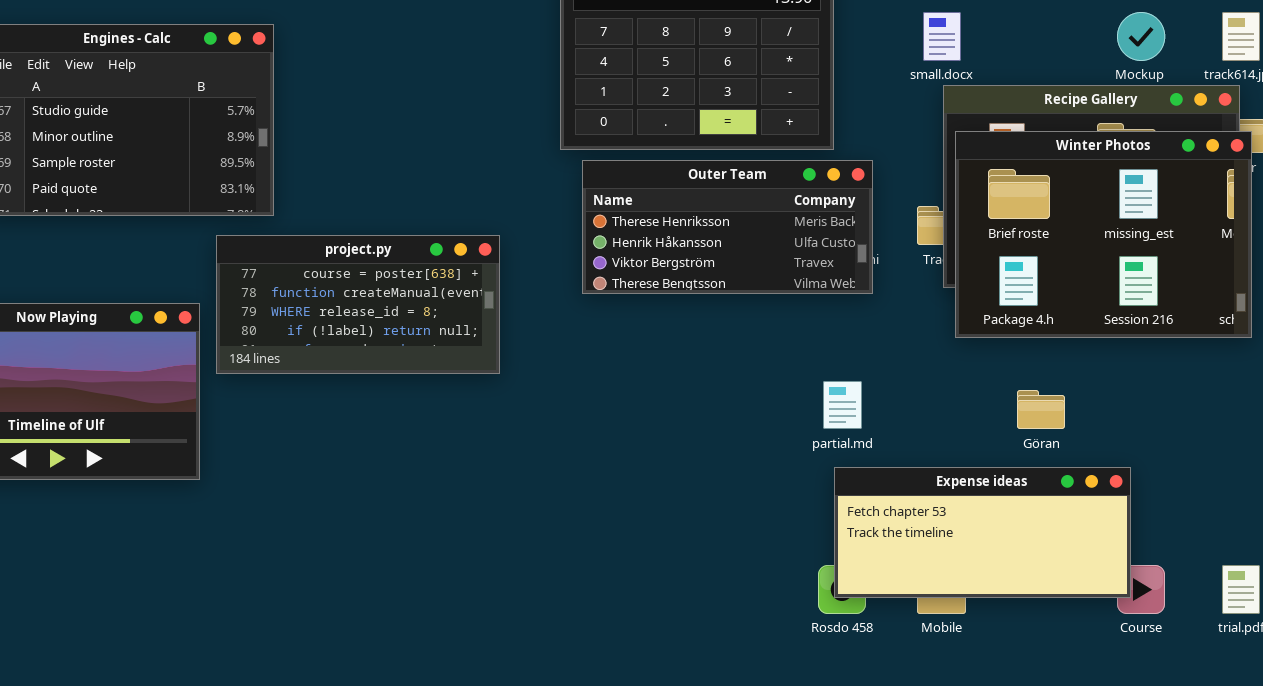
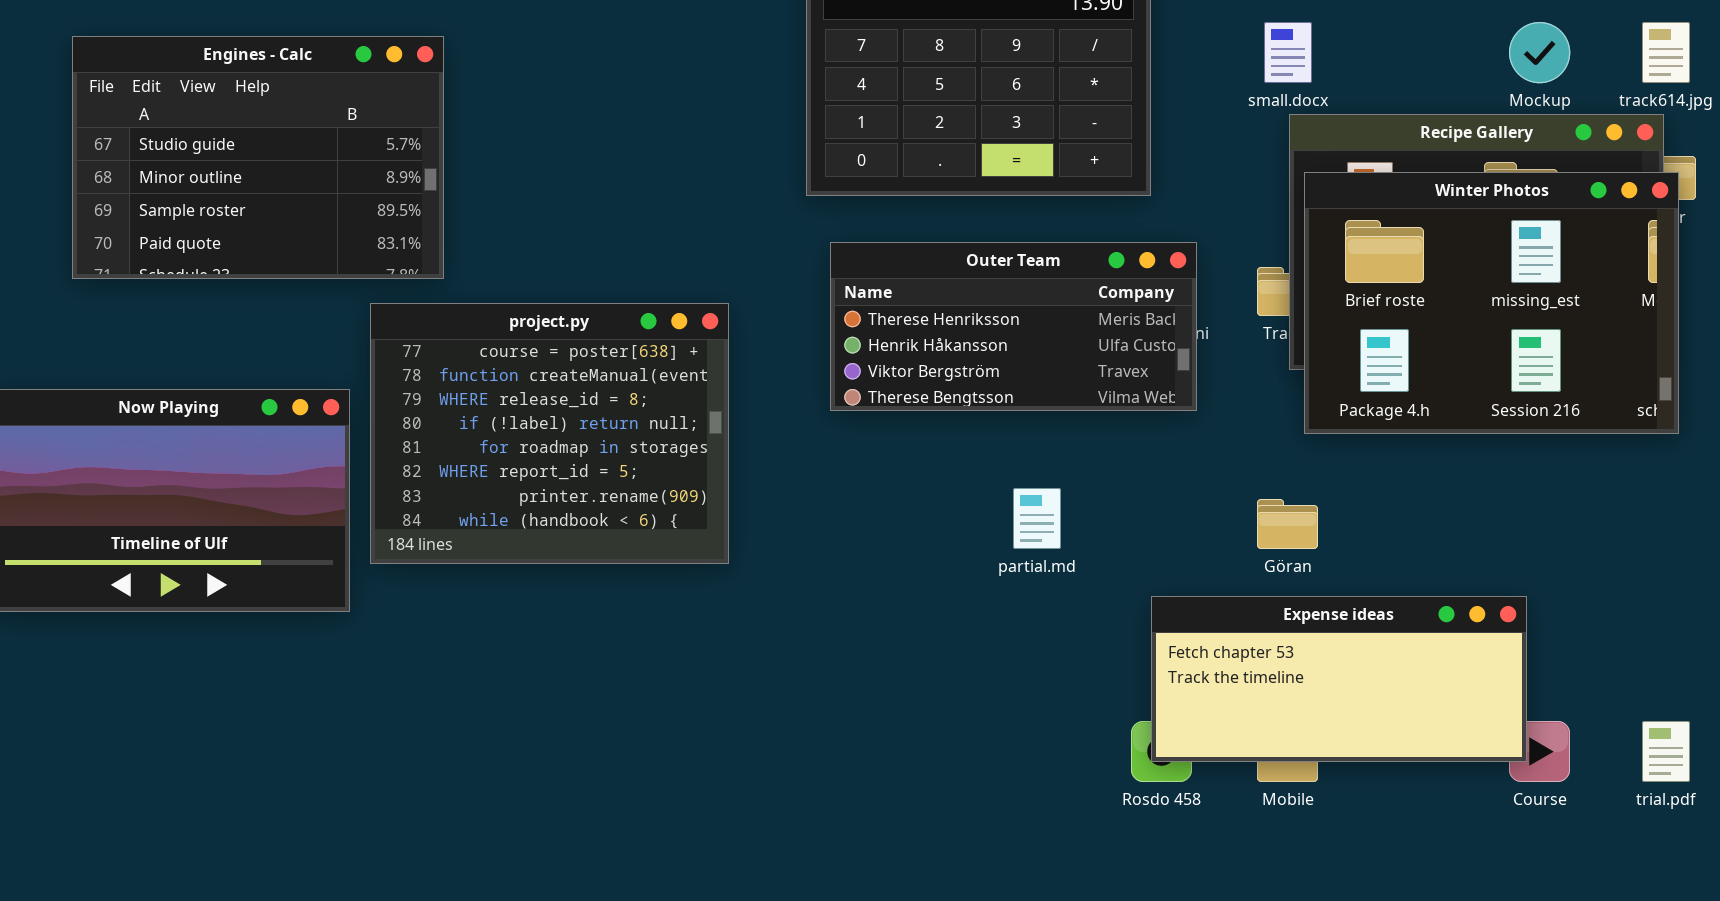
Outer Team: [582,160,873,294] -> [830,242,1197,411], moved
project.py: [216,235,500,374] -> [370,303,729,564], resized
partial.md: [823,381,862,429] -> [1013,488,1061,549], moved
Göran: [1017,390,1065,429] -> [1257,499,1318,549], moved

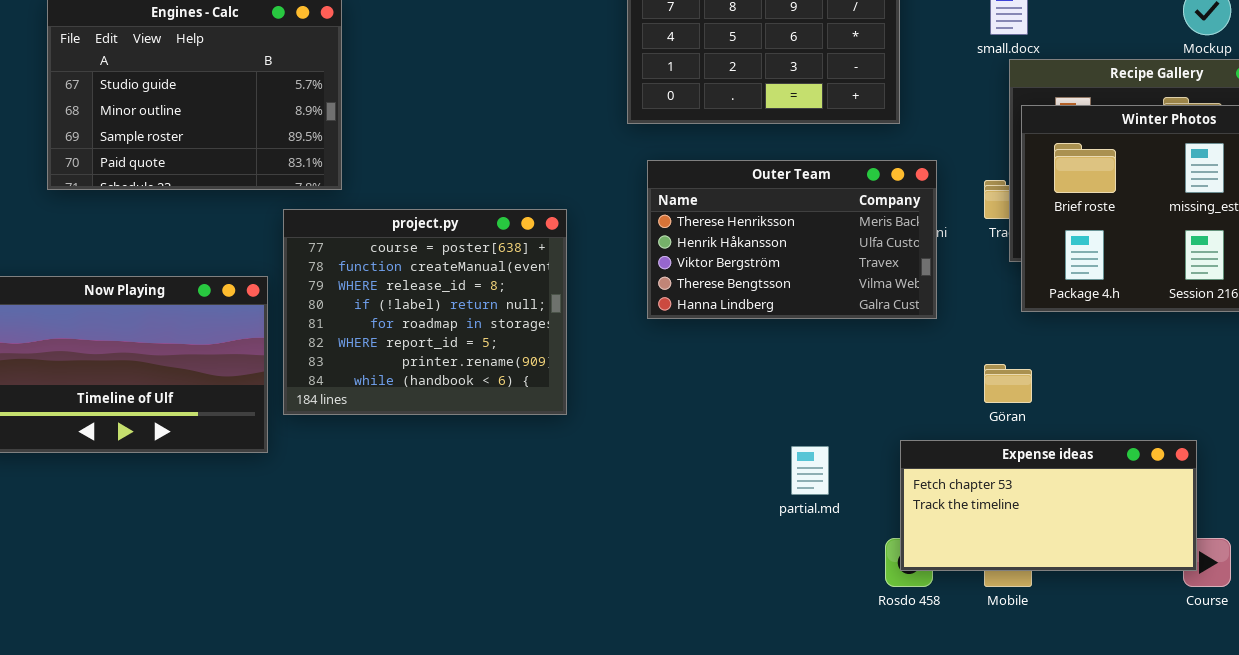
Outer Team: [830,242,1197,411] -> [647,160,937,319], resized
partial.md: [1013,488,1061,549] -> [791,446,829,495], moved

